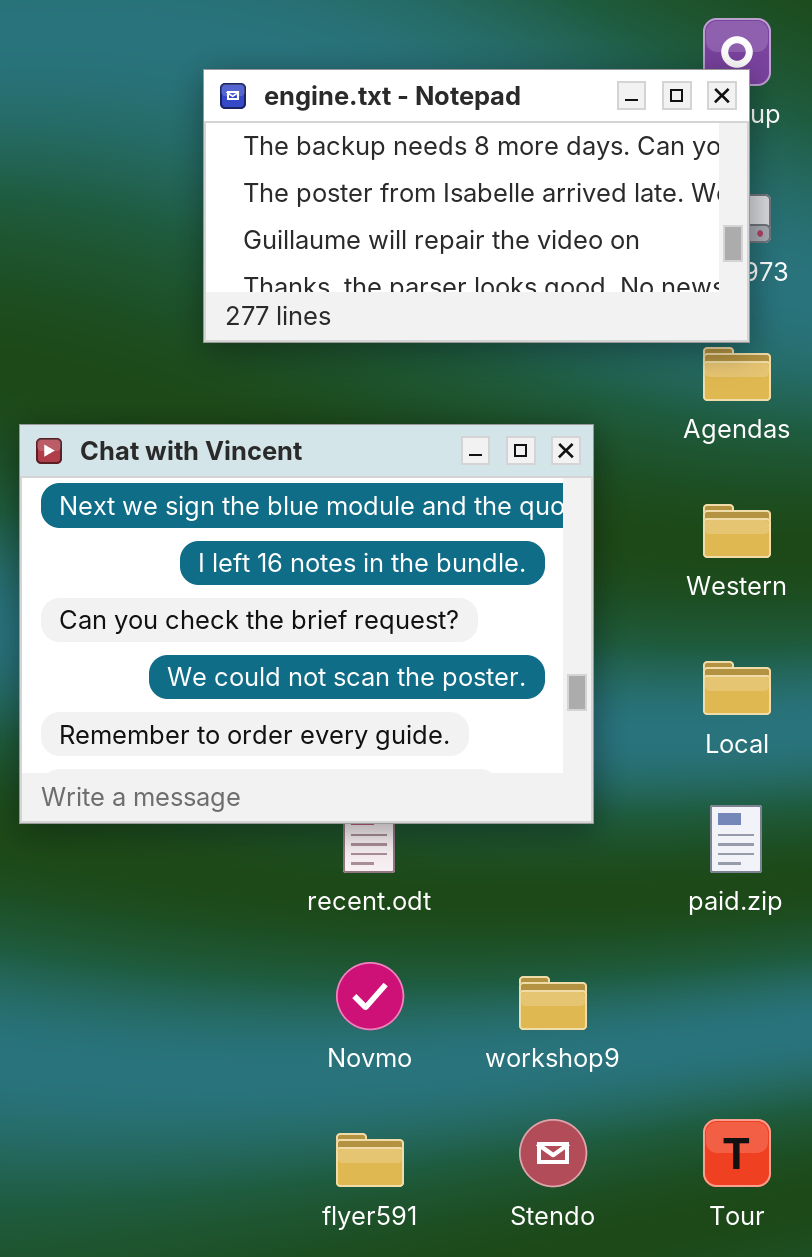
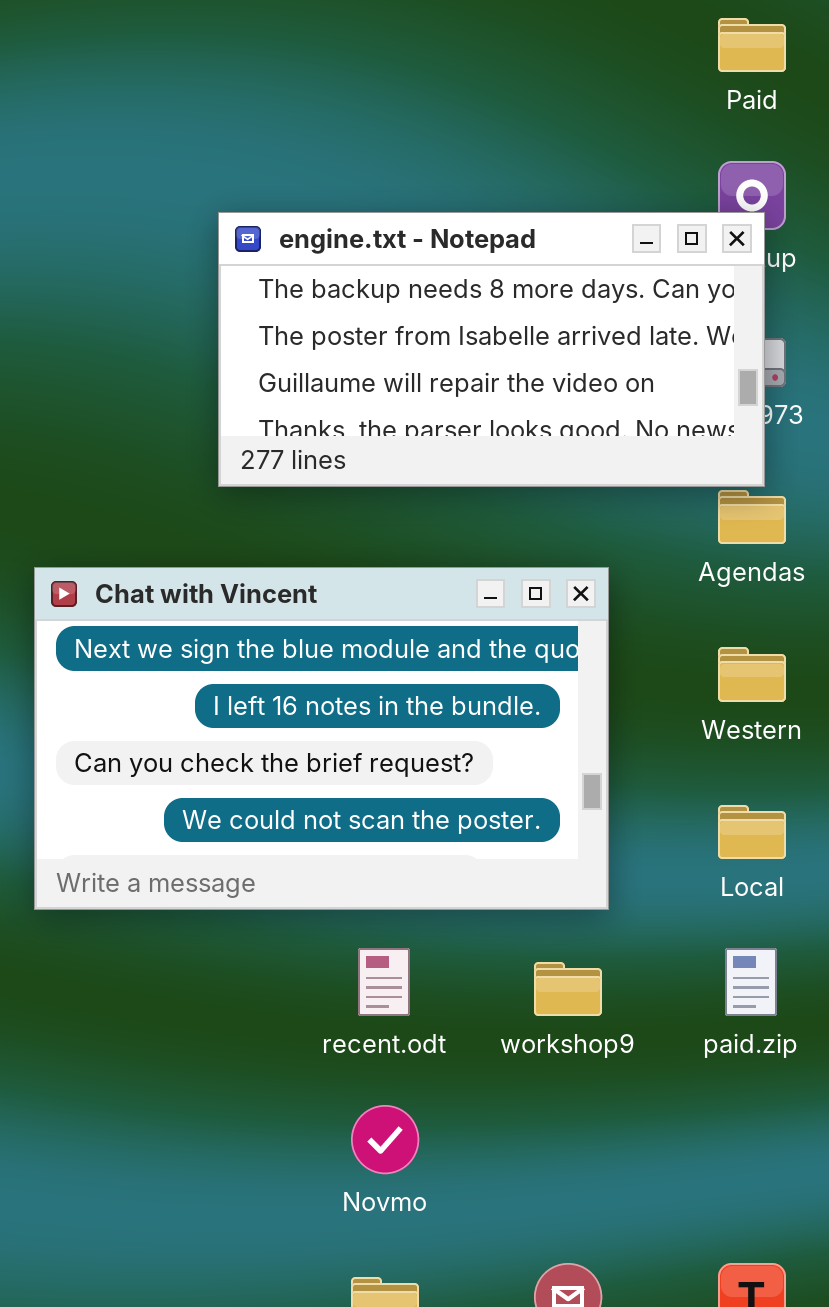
Chat with Vincent: [19,424,594,824] -> [34,567,609,910], resized
workshop9: [519,976,587,1030] -> [534,962,602,1016], moved

